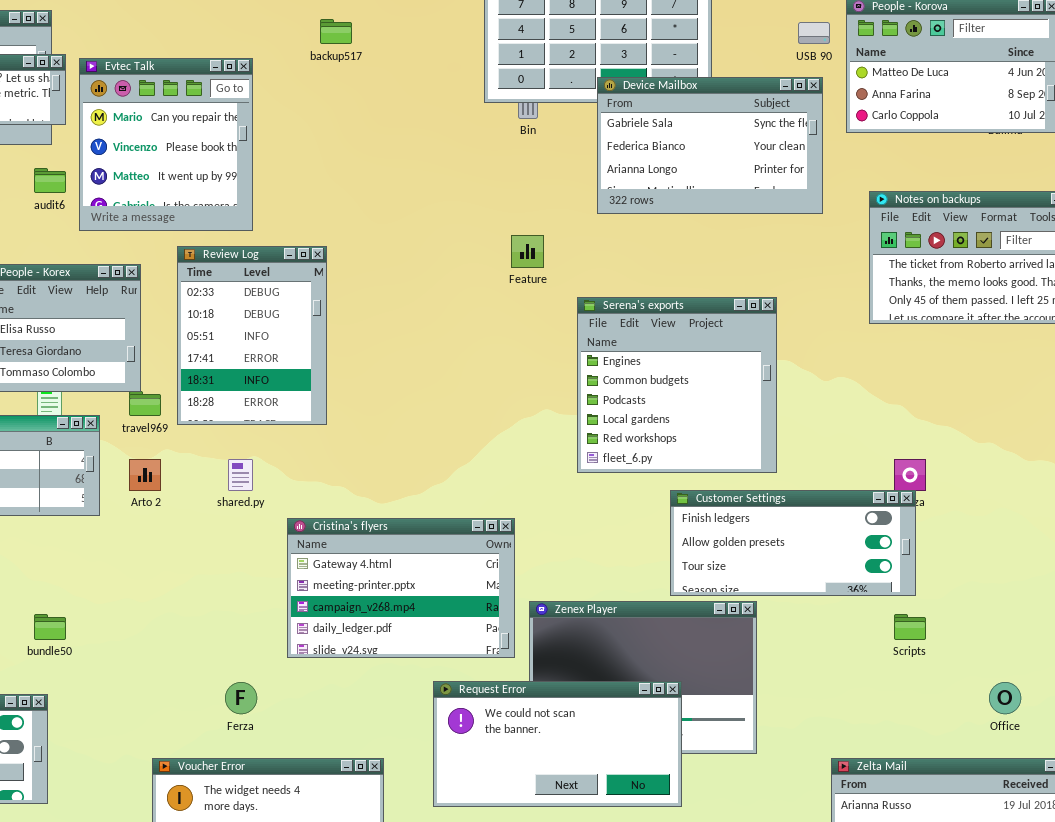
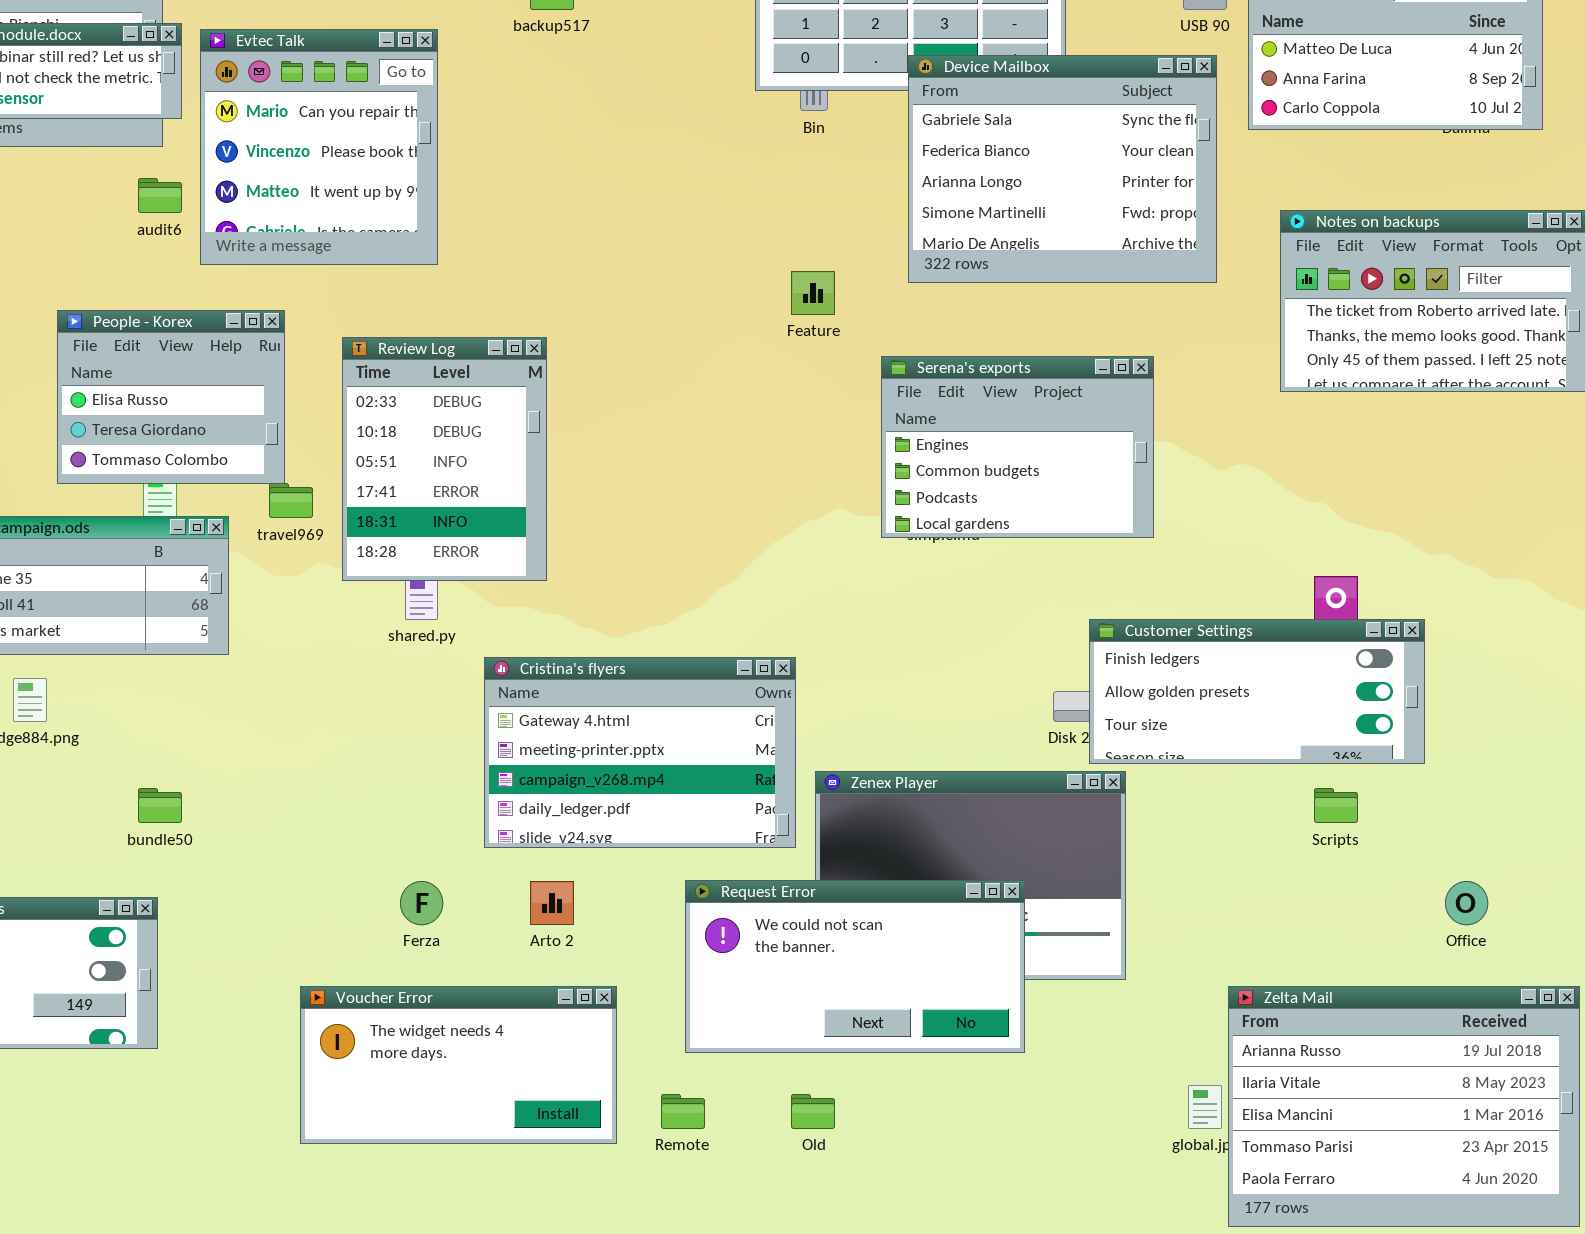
Device Mailbox: [597,77,823,214] -> [908,55,1217,283], resized
Review Log: [177,246,327,425] -> [342,337,547,581], moved
Serena's exports: [577,297,777,473] -> [881,356,1154,538], resized
Arto 2: [129,459,161,491] -> [530,881,574,925], moved
Customer Settings: [670,490,916,596] -> [1089,619,1425,764], moved

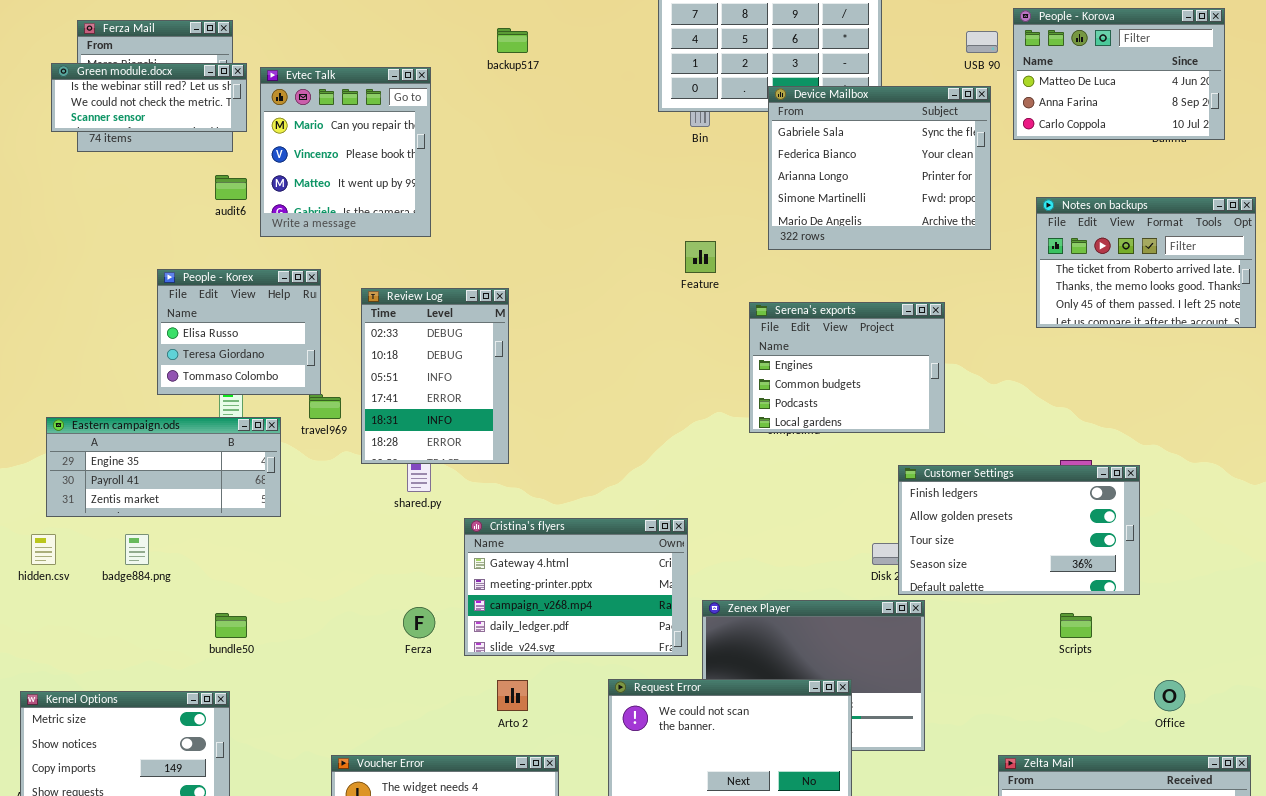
Customer Settings: [1089,619,1425,764] -> [898,465,1140,595], resized
Ferza: [400,881,443,925] -> [403,607,435,638], moved

